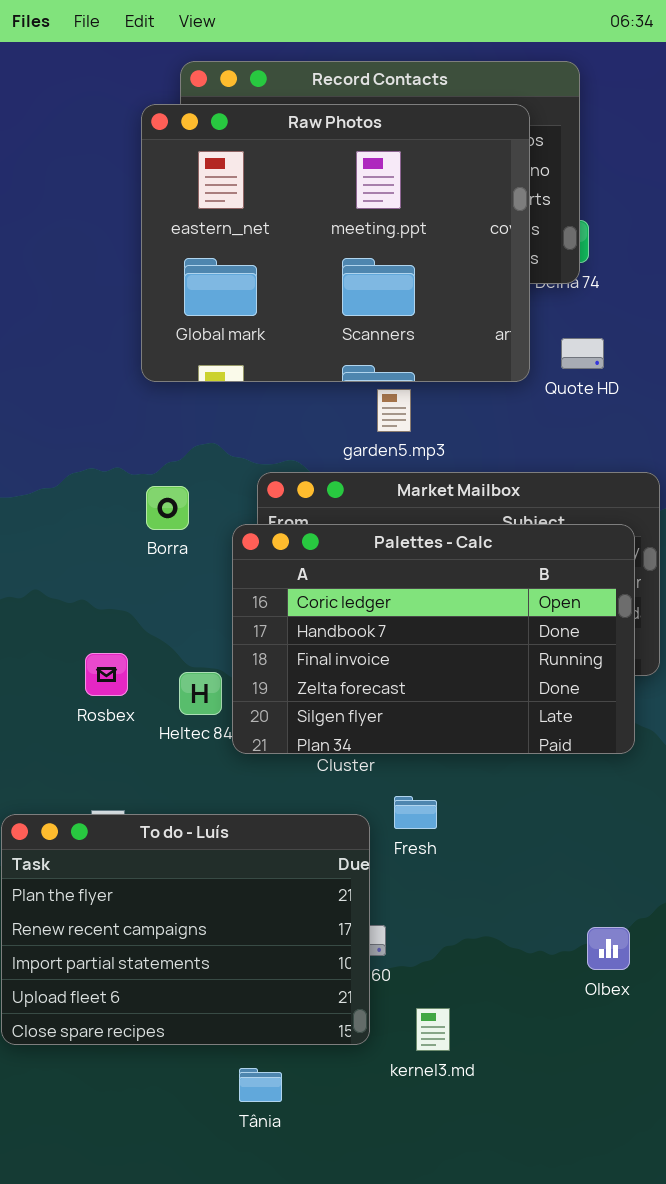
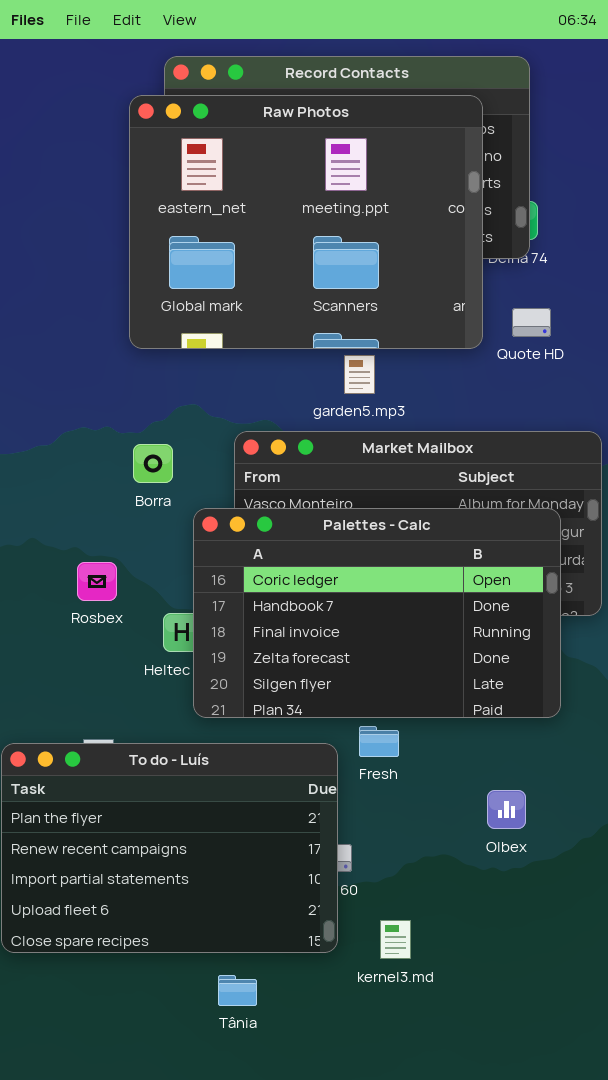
Palettes - Calc: [232,524,635,754] -> [193,508,561,718], moved
Rosbex: [85,653,128,696] -> [77,562,117,601], moved
Olbex: [587,927,630,970] -> [487,790,526,829], moved

